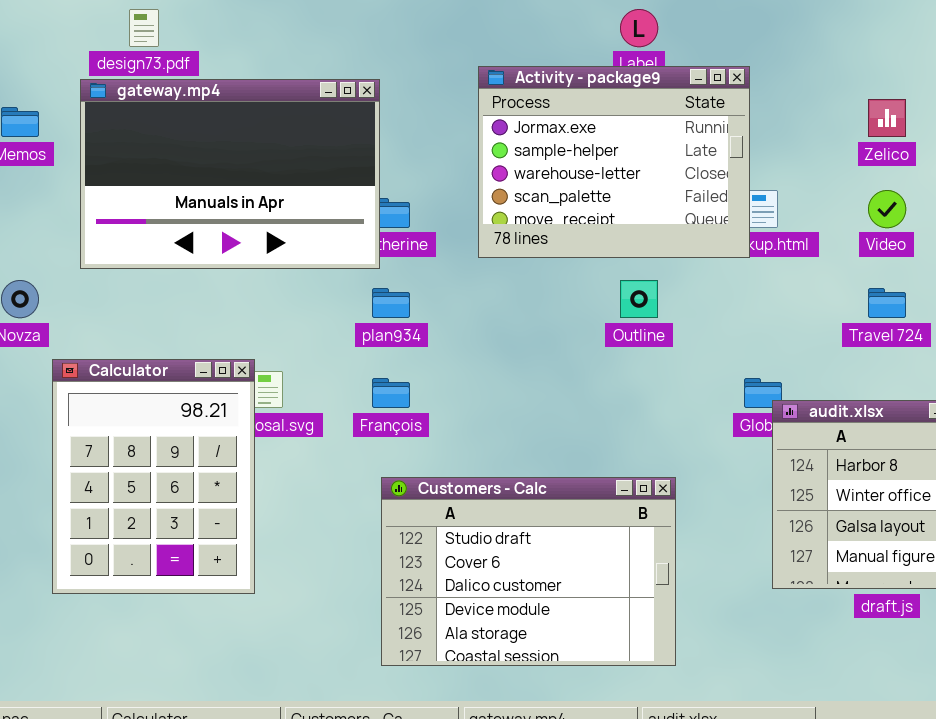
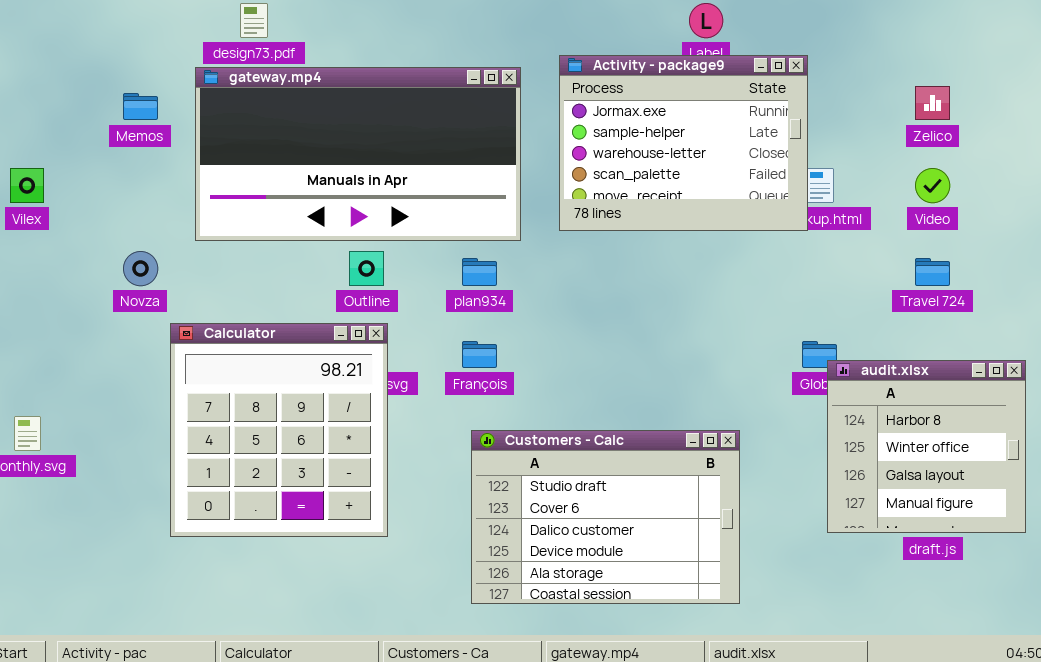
gateway.mp4: [80,79,380,269] -> [195,67,521,241], resized
Outline: [620,280,658,318] -> [349,251,384,286], moved
Calculator: [52,359,255,594] -> [170,323,388,537], resized

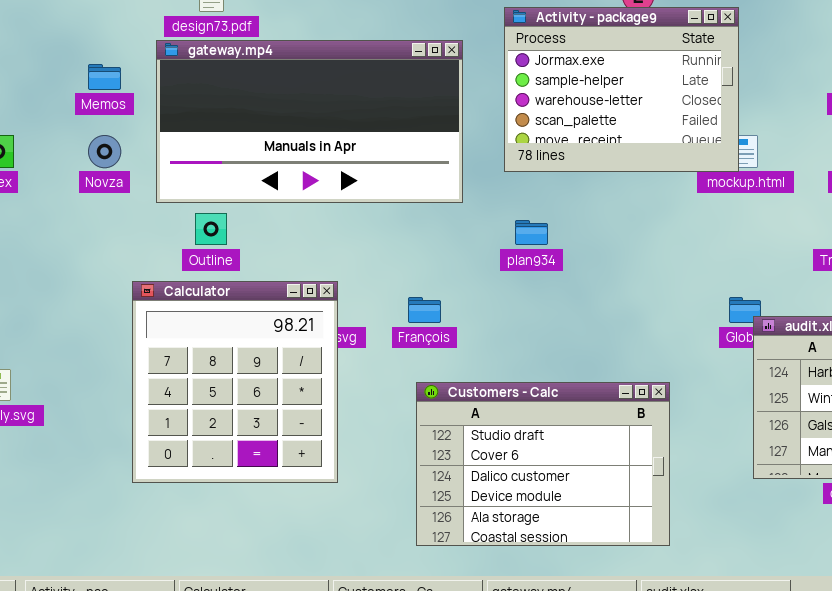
Activity - package9: [559,55,808,231] -> [504,7,739,172], moved
Novza: [123,251,158,286] -> [88,135,121,168], moved
Outline: [349,251,384,286] -> [195,213,227,245], moved
plan934: [462,258,497,286] -> [515,220,548,245], moved

